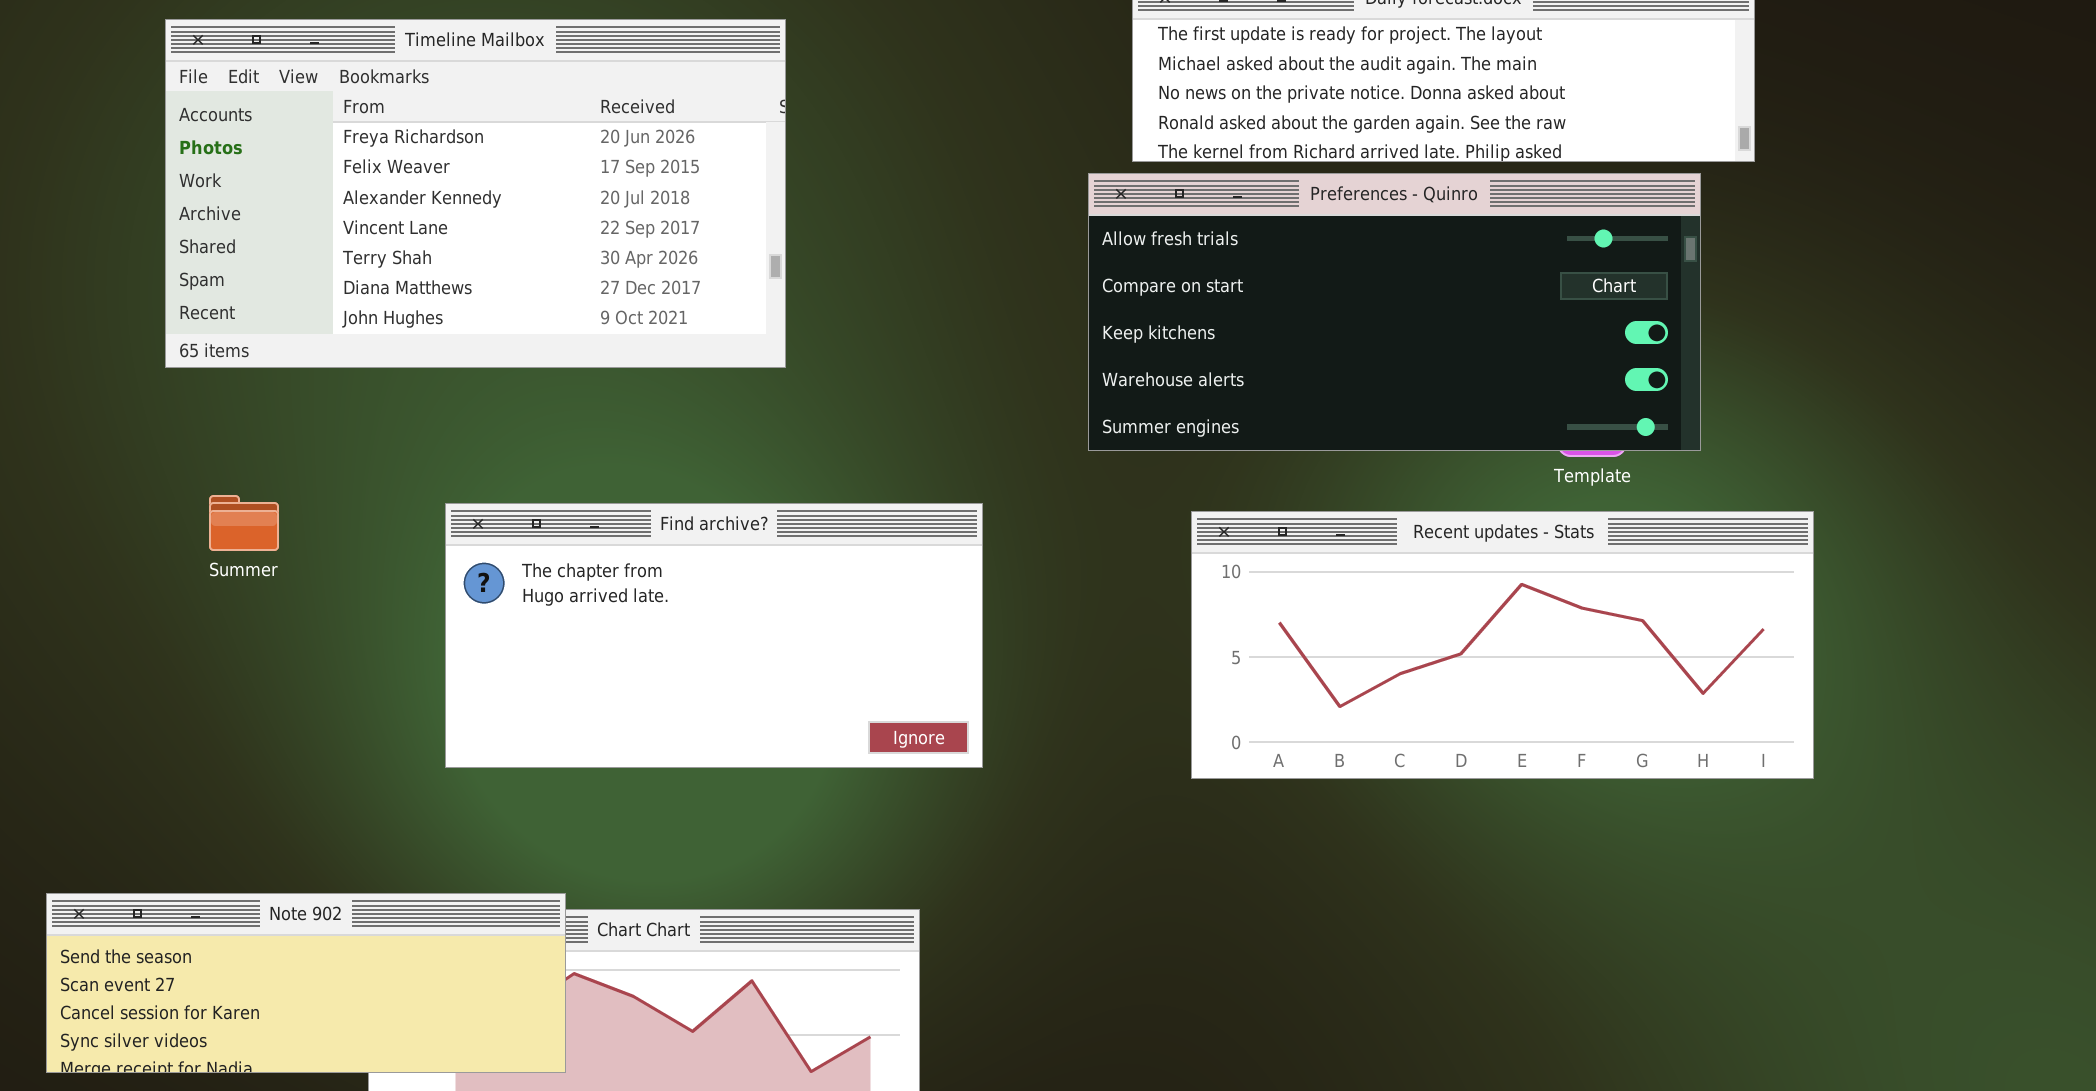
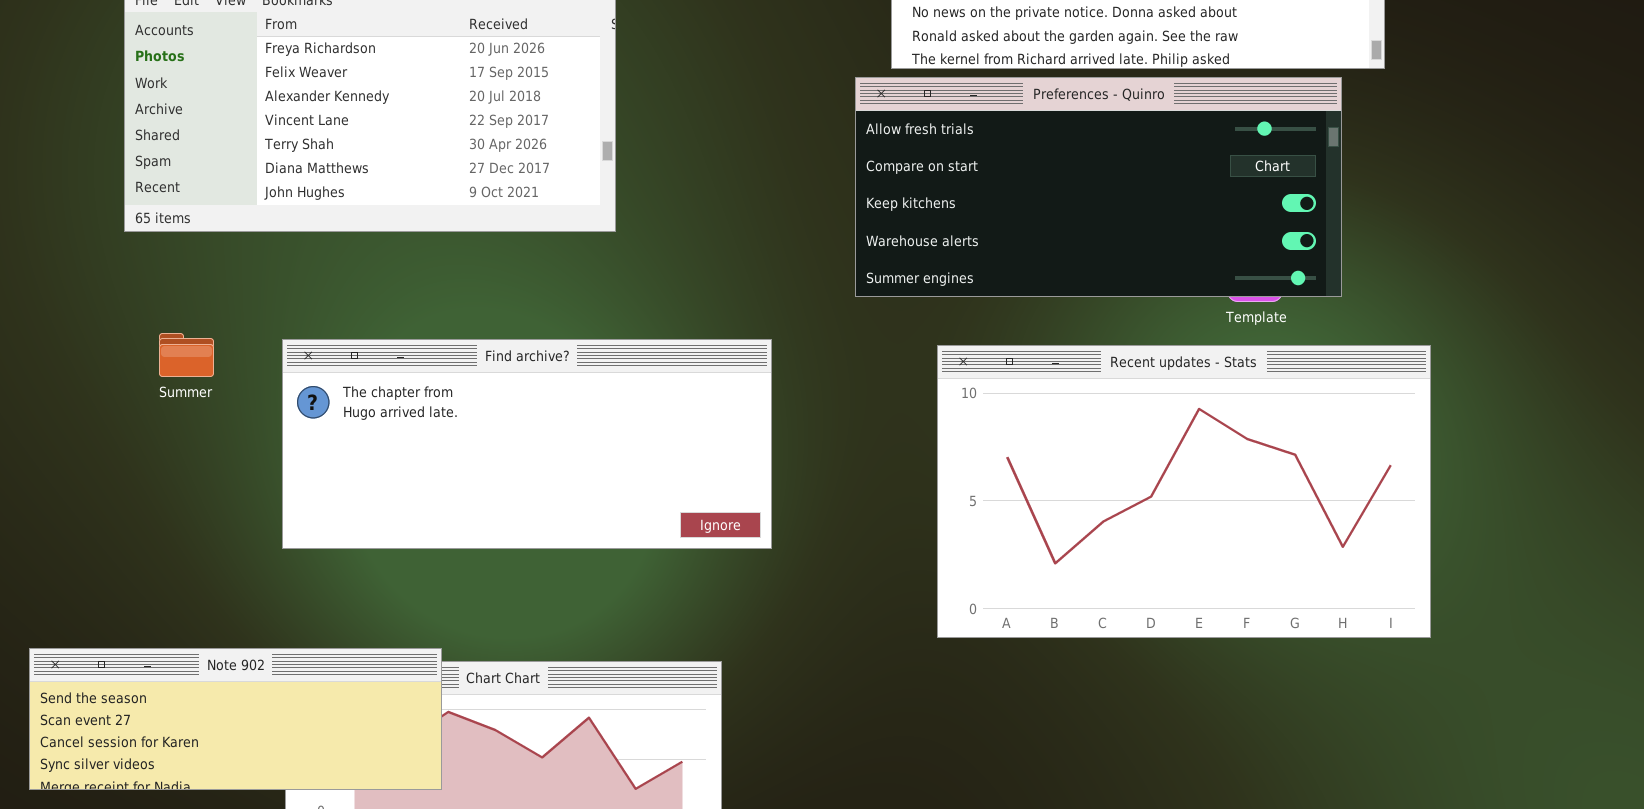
Find archive?: [445,503,983,768] -> [282,339,772,549], resized
Recent updates - Stats: [1191,511,1814,779] -> [937,345,1431,638], resized

